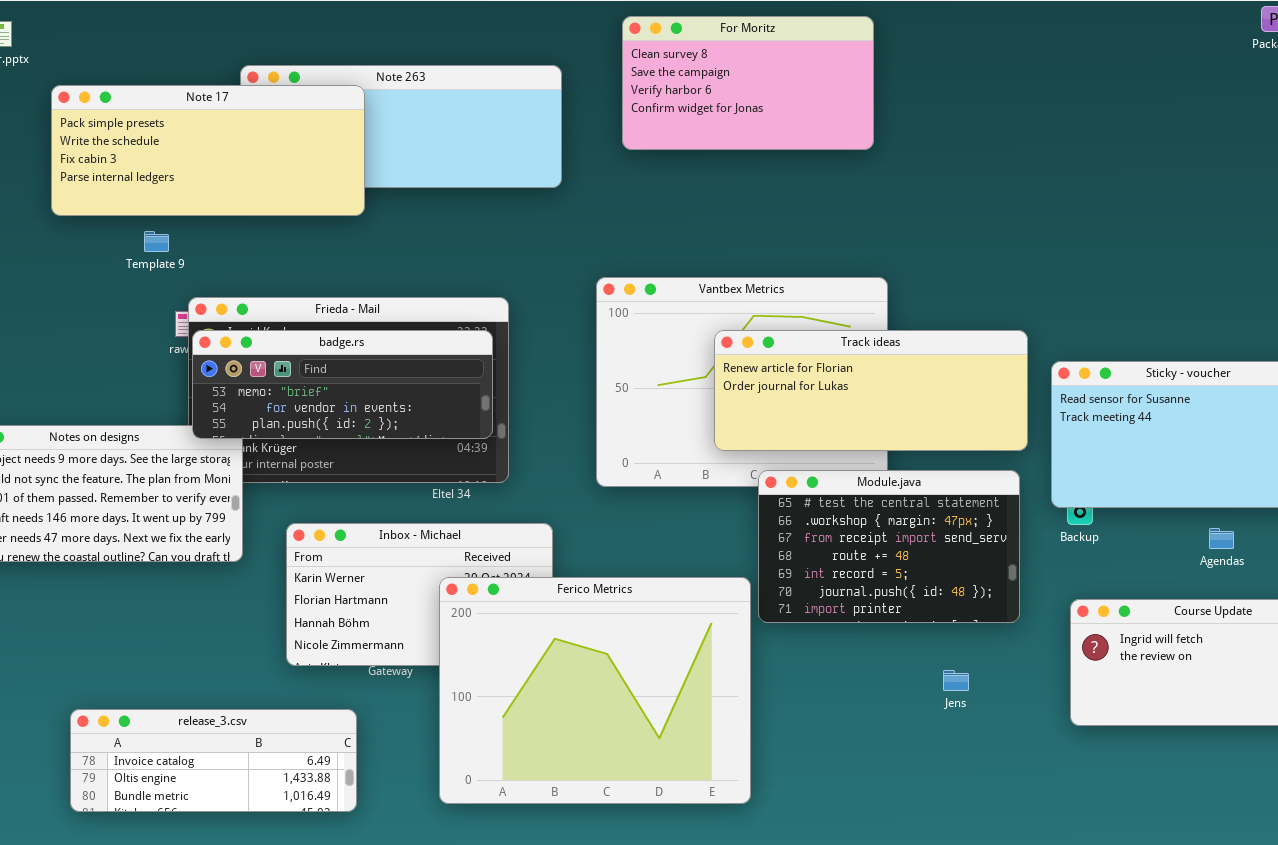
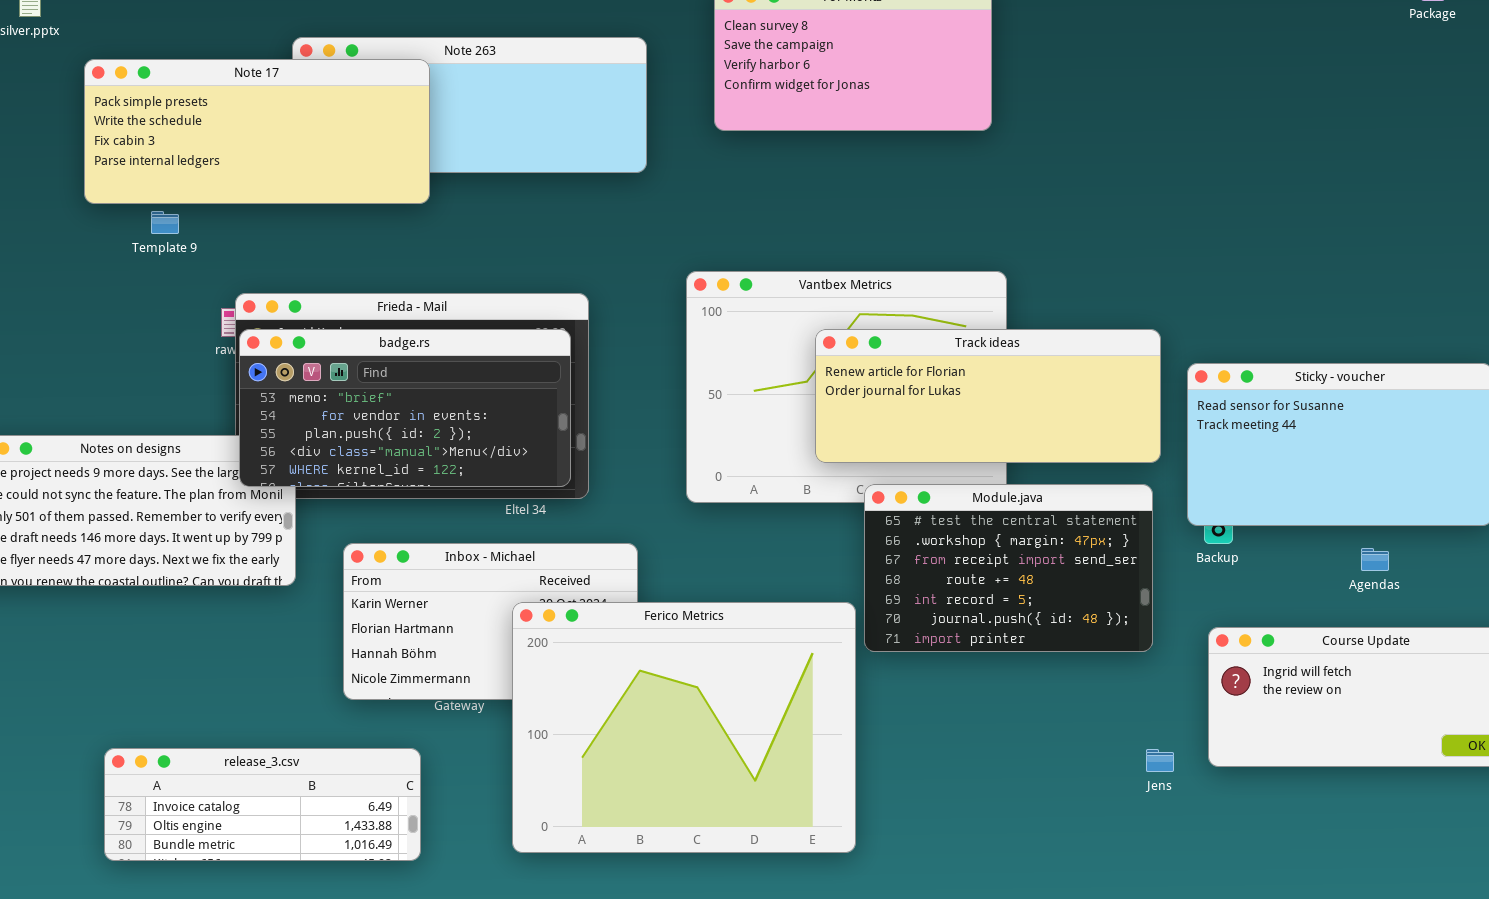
Template 9: [144,231,169,252] -> [151,211,179,234], moved
badge.rs: [192,330,493,439] -> [239,329,571,487], resized
Jens: [943,670,969,691] -> [1146,749,1174,772], moved

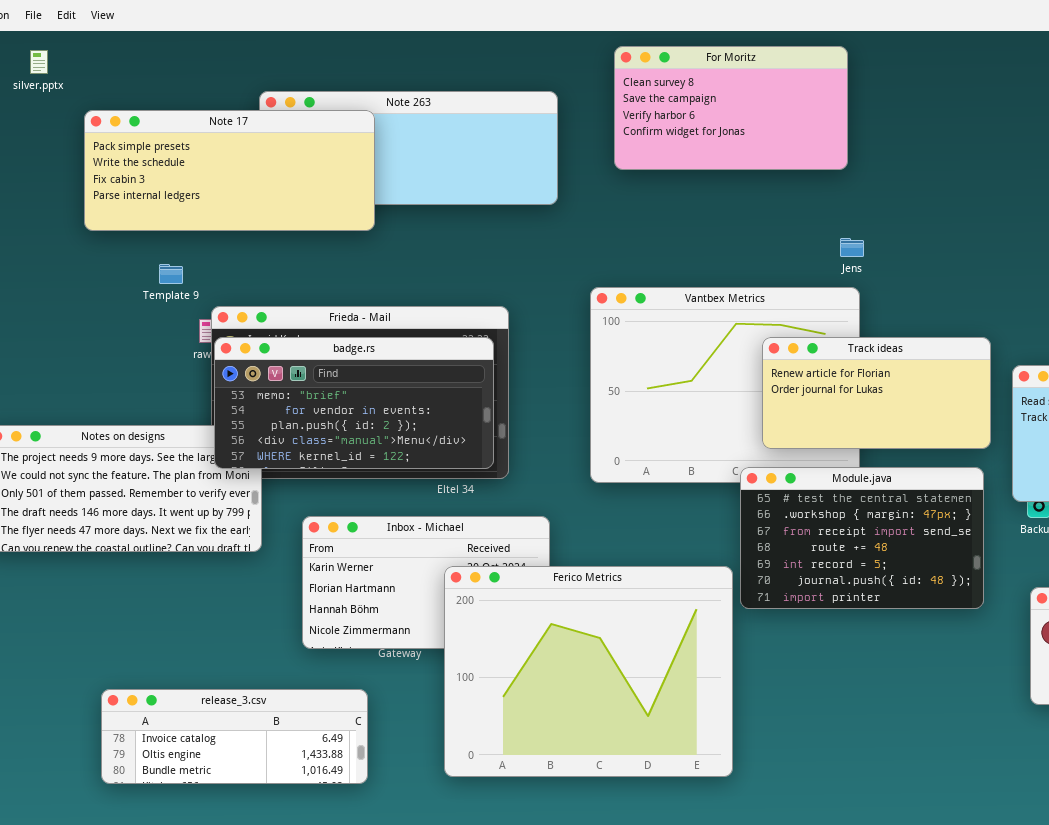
Template 9: [151,211,179,234] -> [159,264,183,284], moved
Track ideas: [815,329,1161,463] -> [762,337,991,449], resized
Jens: [1146,749,1174,772] -> [840,238,864,257], moved

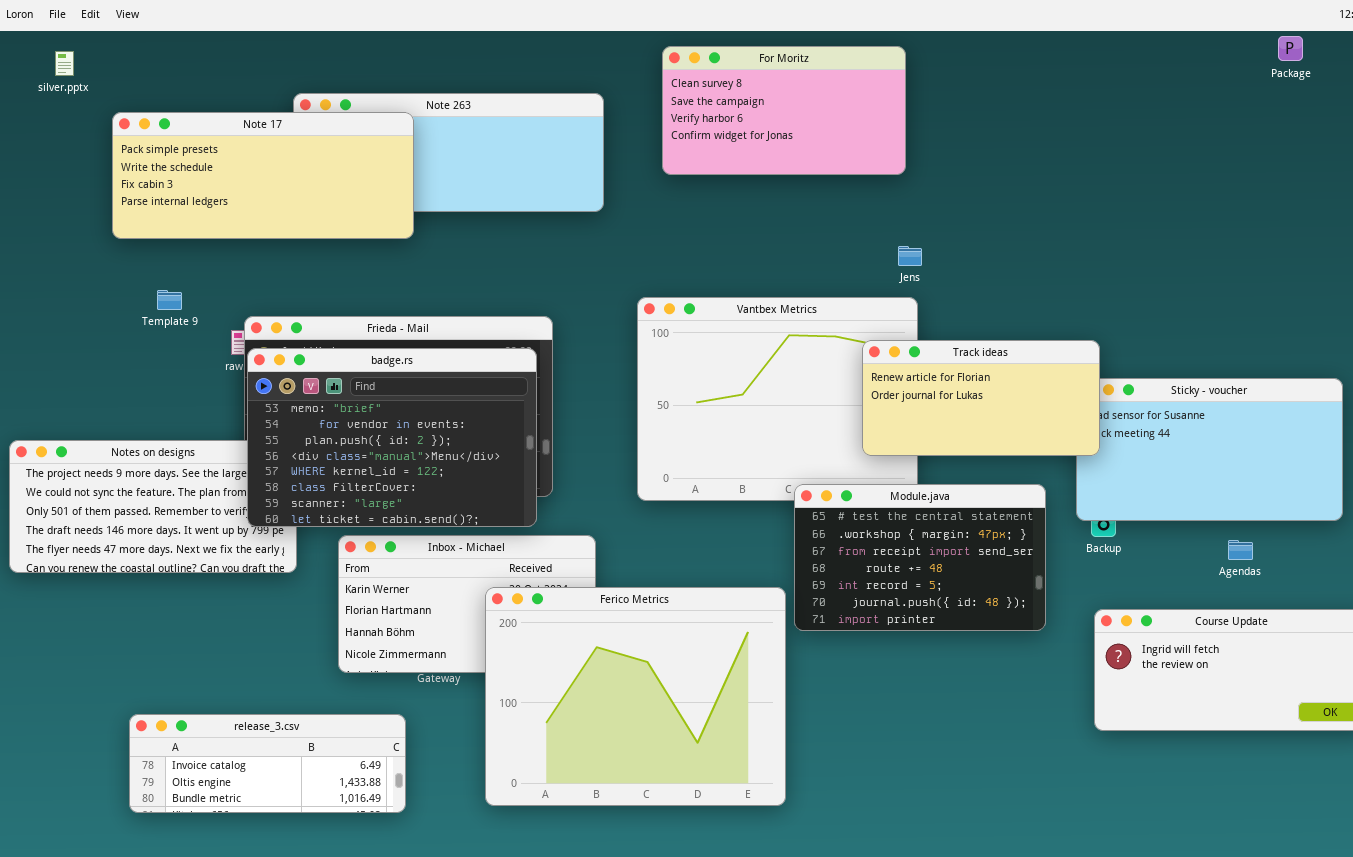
Template 9: [159,264,183,284] -> [157,290,182,310], moved
badge.rs: [214,337,494,469] -> [247,348,537,527], resized
Track ideas: [762,337,991,449] -> [862,340,1100,456], moved

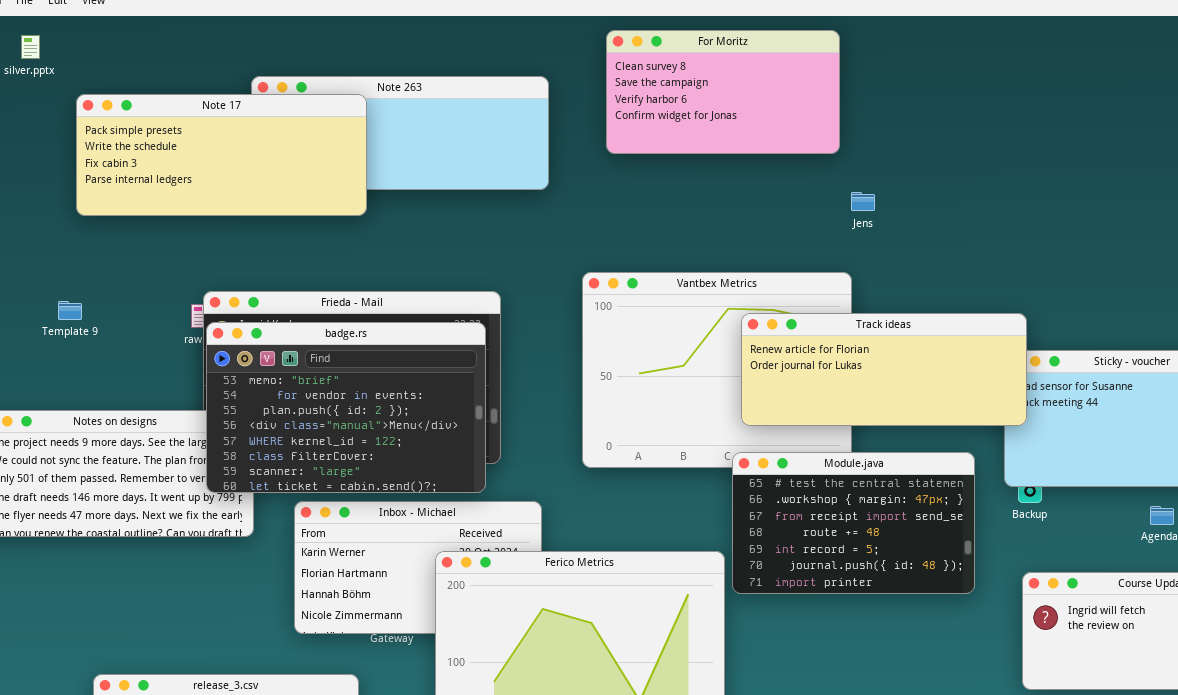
Jens: [898,246,922,266] -> [851,192,875,211], moved
Template 9: [157,290,182,310] -> [58,301,82,320], moved
Track ideas: [862,340,1100,456] -> [741,313,1027,426], resized

